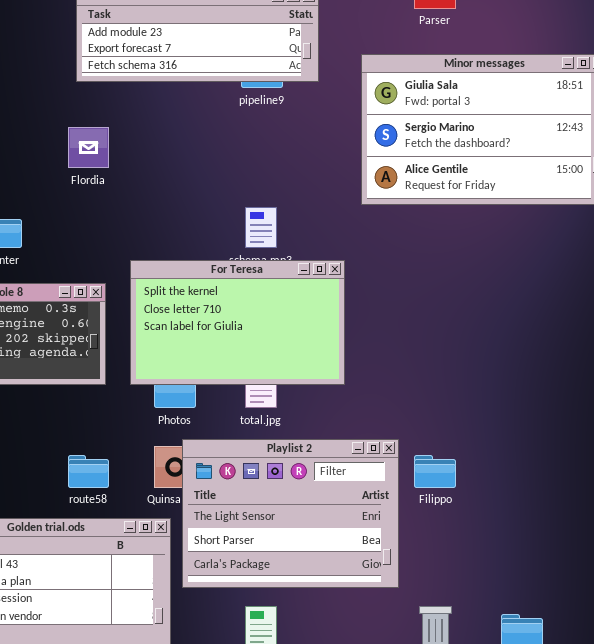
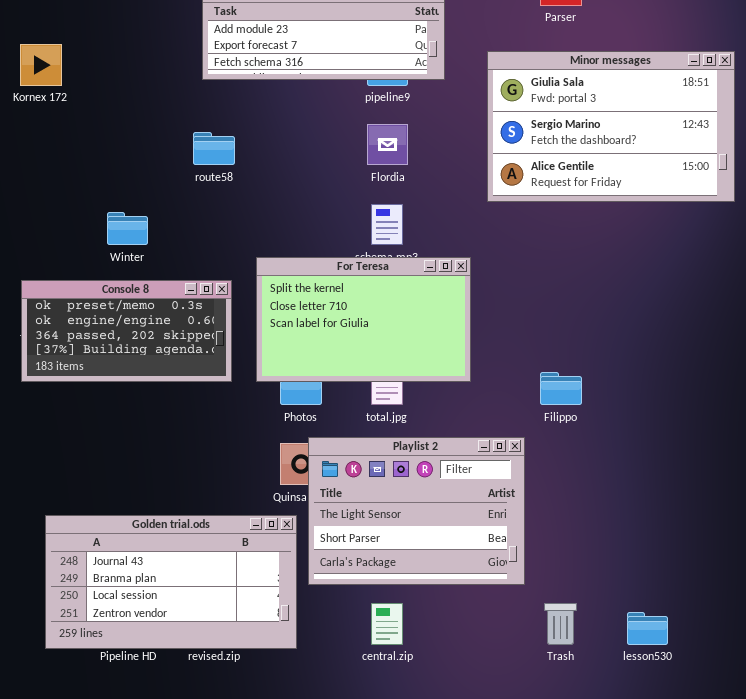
Flordia: [68,127,109,168] -> [367,124,408,165], moved
route58: [68,455,109,488] -> [193,132,235,165], moved
Filippo: [414,455,456,488] -> [540,372,582,405], moved

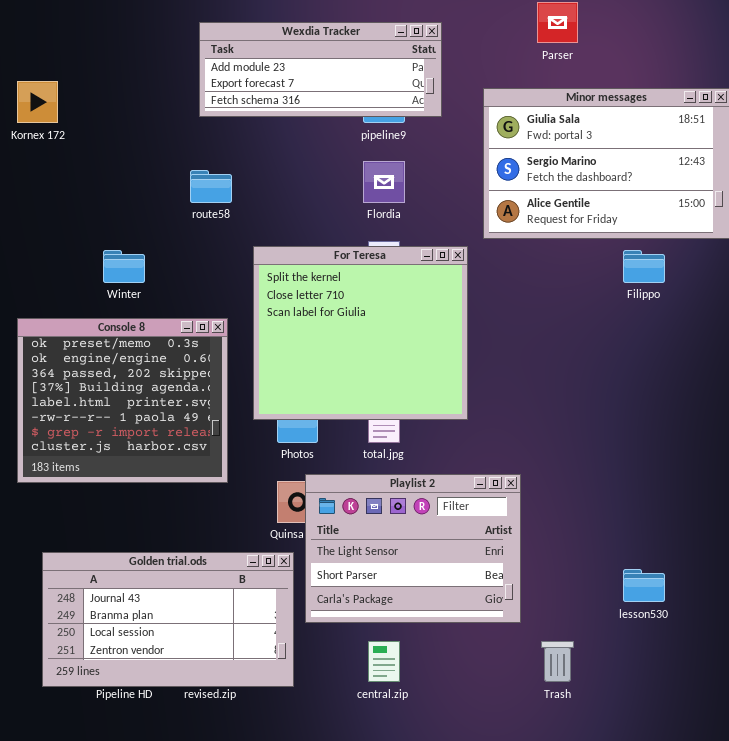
For Teresa: [256,257,471,382] -> [253,246,468,420], resized
Console 8: [21,280,232,382] -> [17,318,228,483], resized
Filippo: [540,372,582,405] -> [623,250,665,283], moved
lesson530: [627,612,668,645] -> [623,569,665,602], moved

